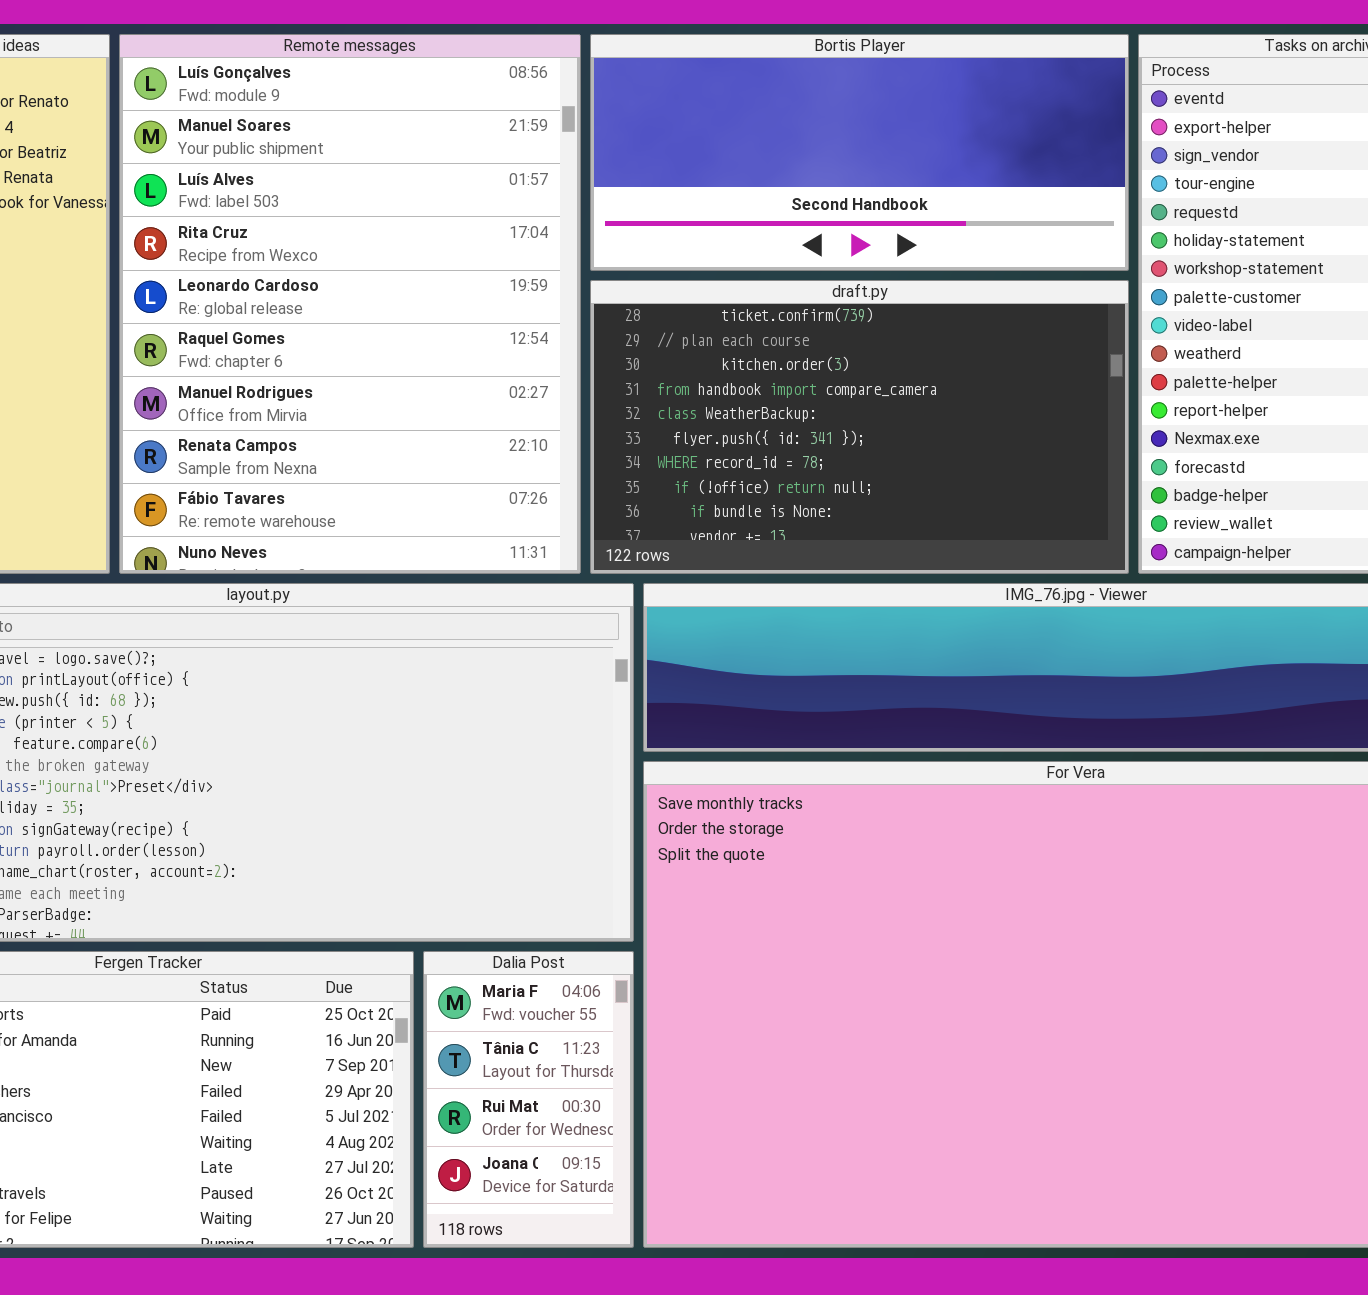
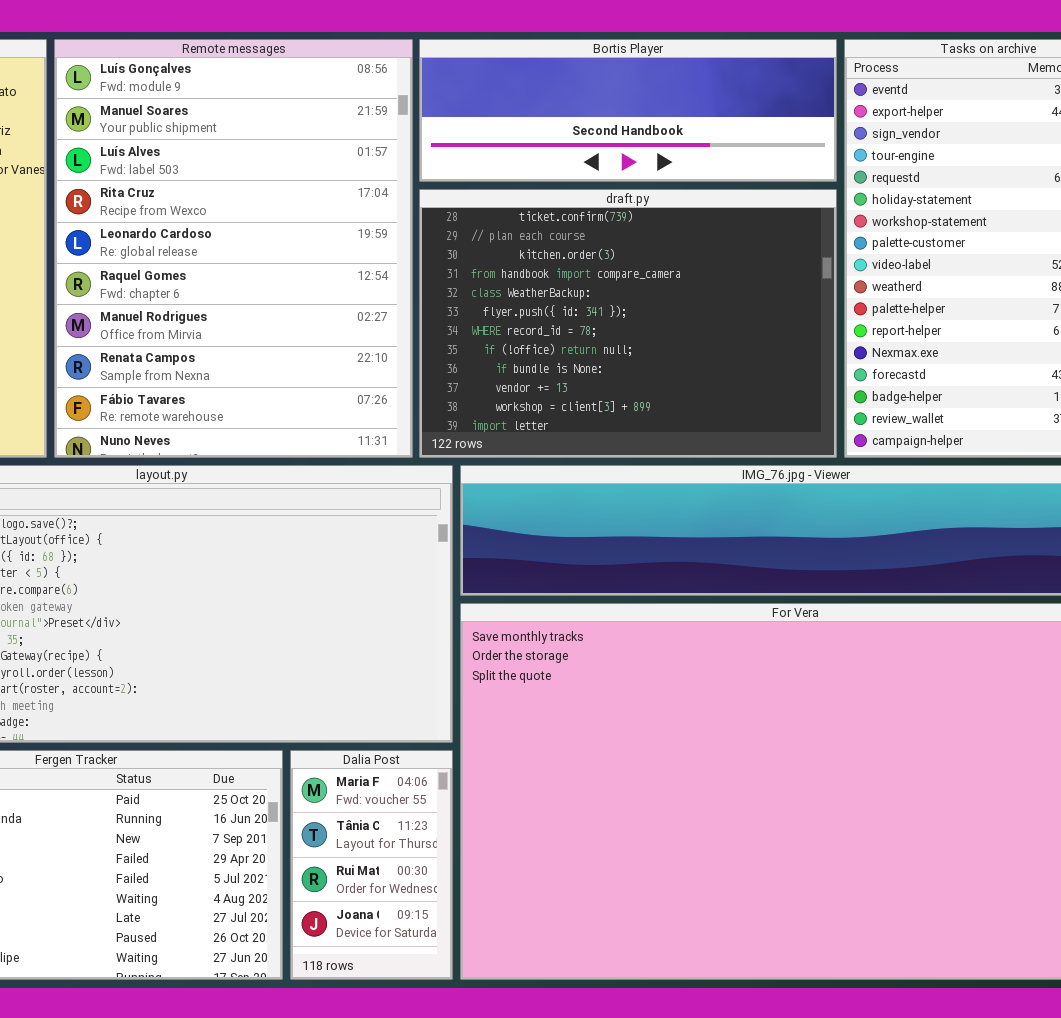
Bortis Player: [590,34,1129,271] -> [419,39,837,182], resized
draft.py: [590,280,1129,574] -> [419,189,837,458], resized

